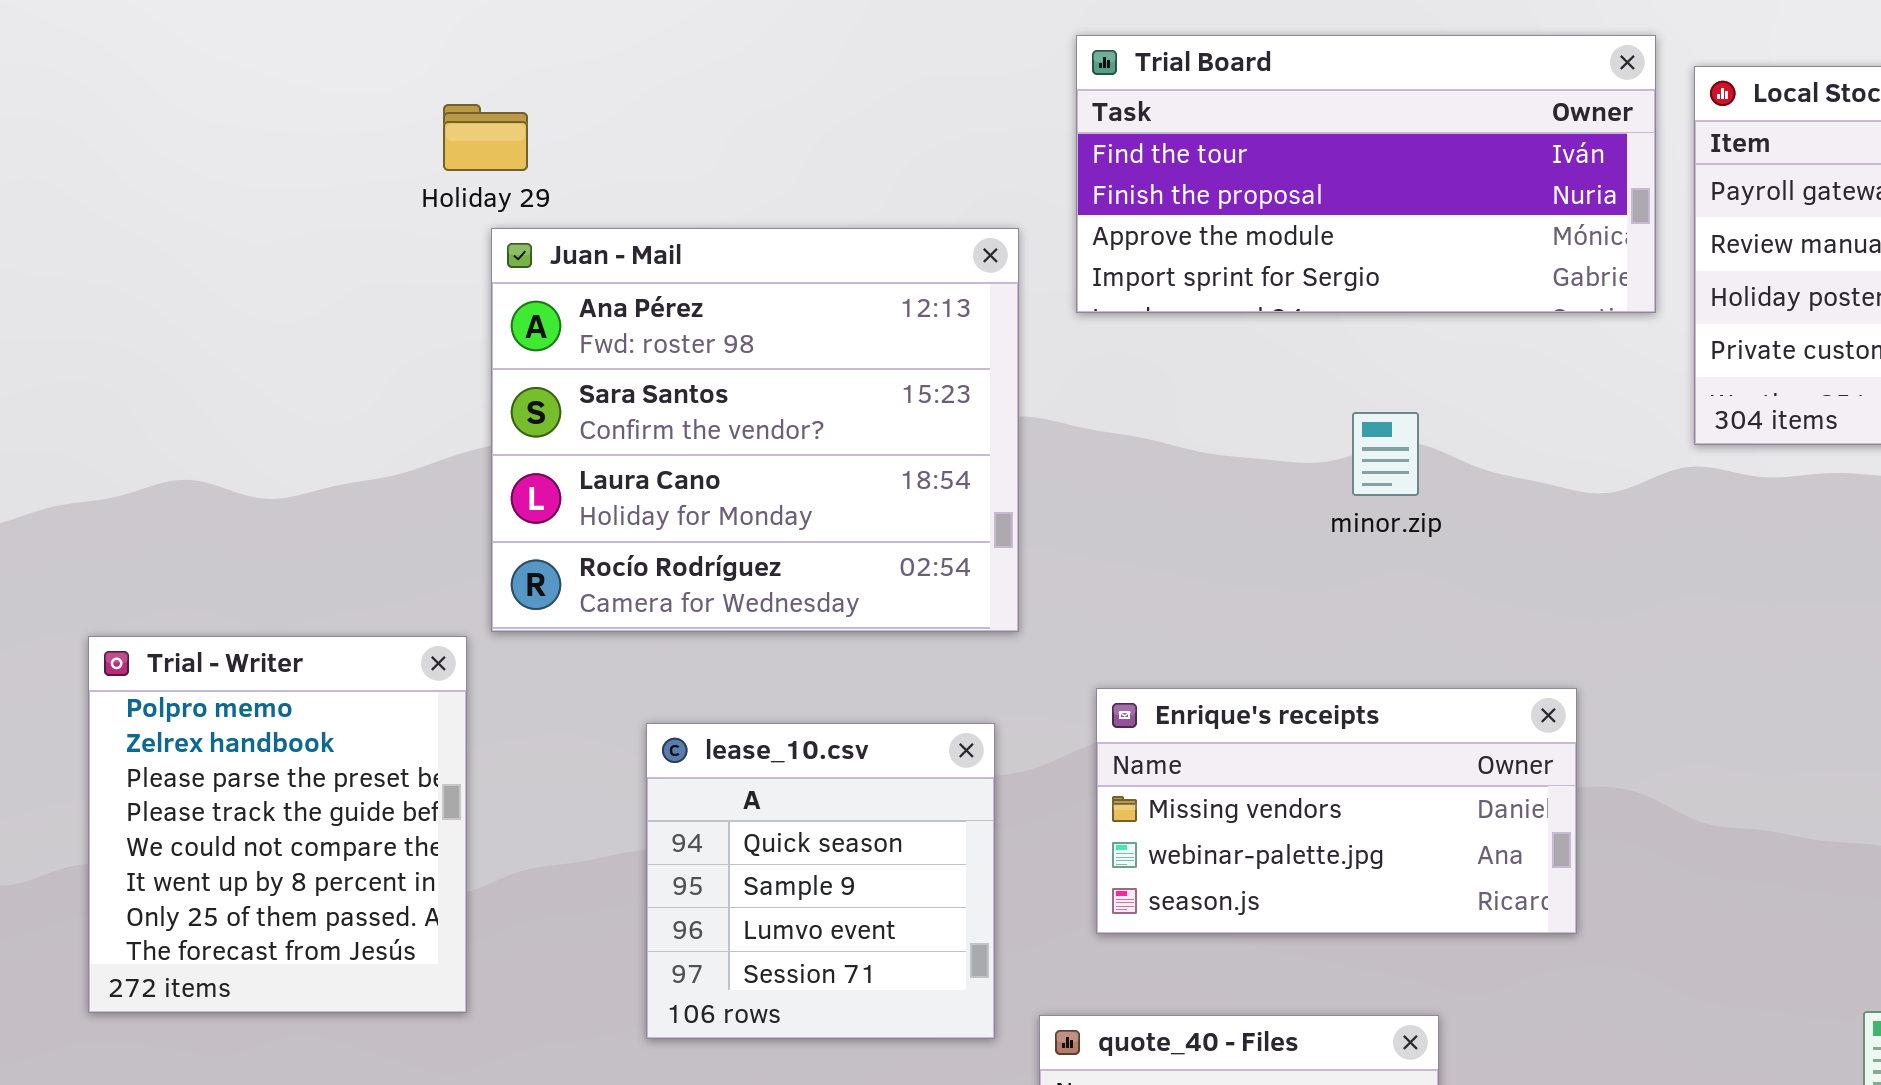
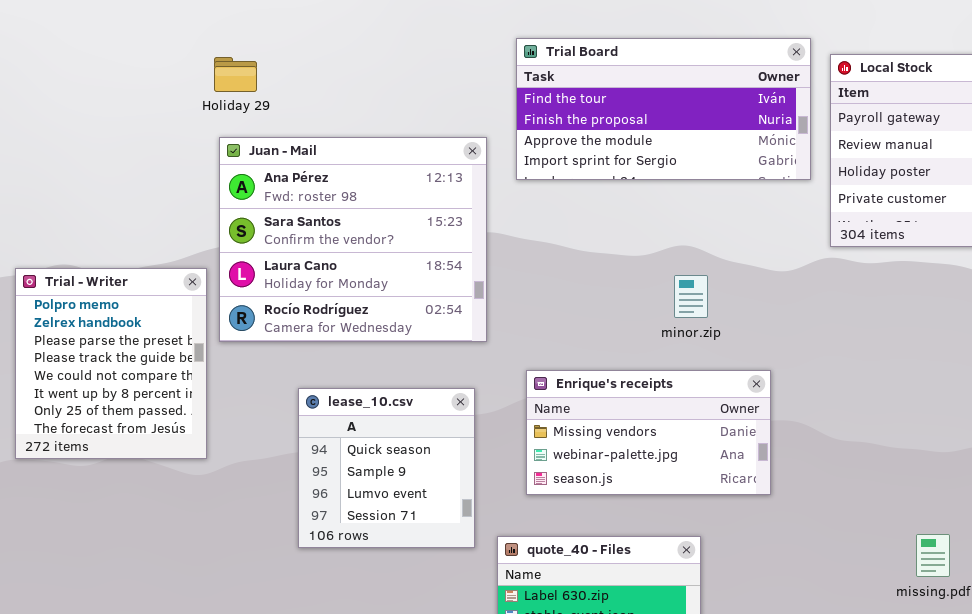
Holiday 29: [443,104,528,171] -> [214,57,257,92], moved
minor.zip: [1352,412,1419,496] -> [674,275,708,318], moved
Trial - Writer: [88,636,467,1013] -> [15,268,207,459], moved

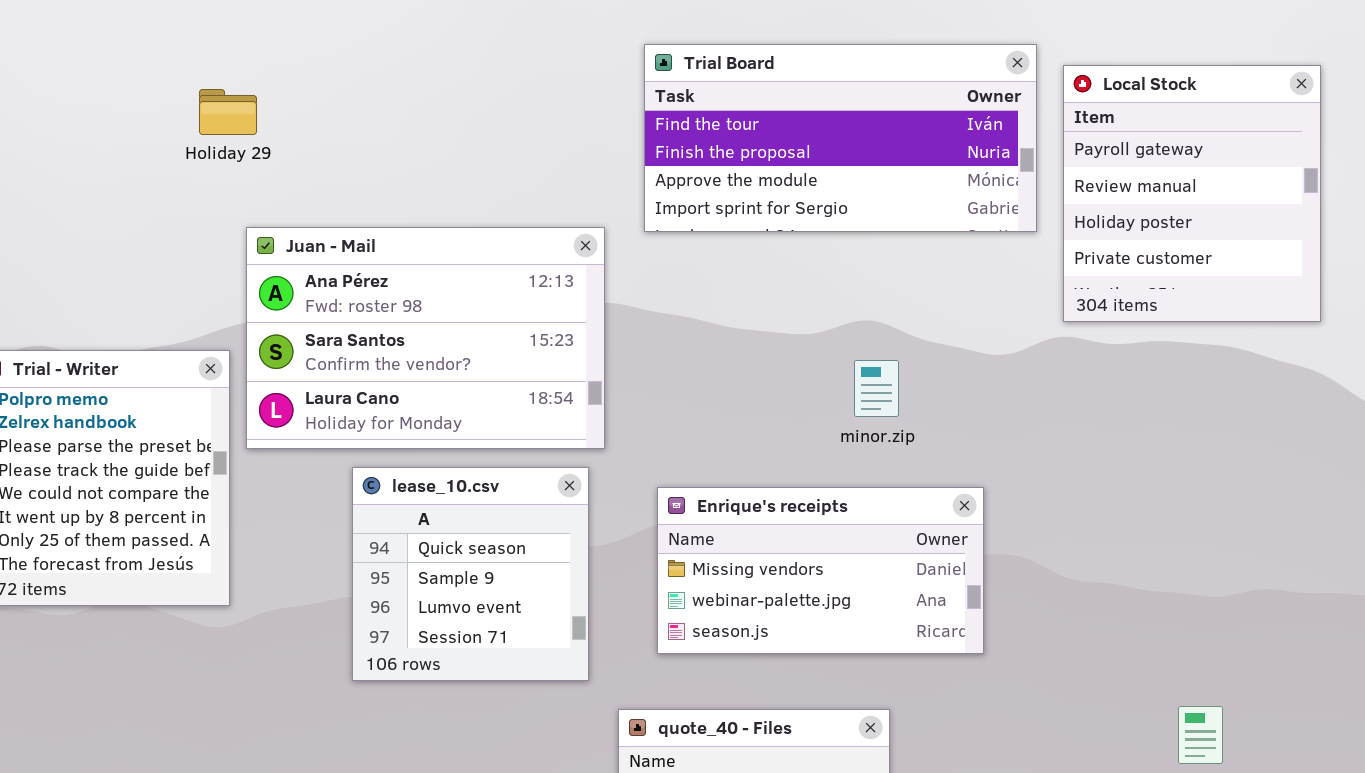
Holiday 29: [214,57,257,92] -> [199,89,257,135], moved
Juan - Mail: [219,137,487,342] -> [246,227,605,449], resized
lease_10.csv: [298,388,475,548] -> [352,467,589,681], moved

